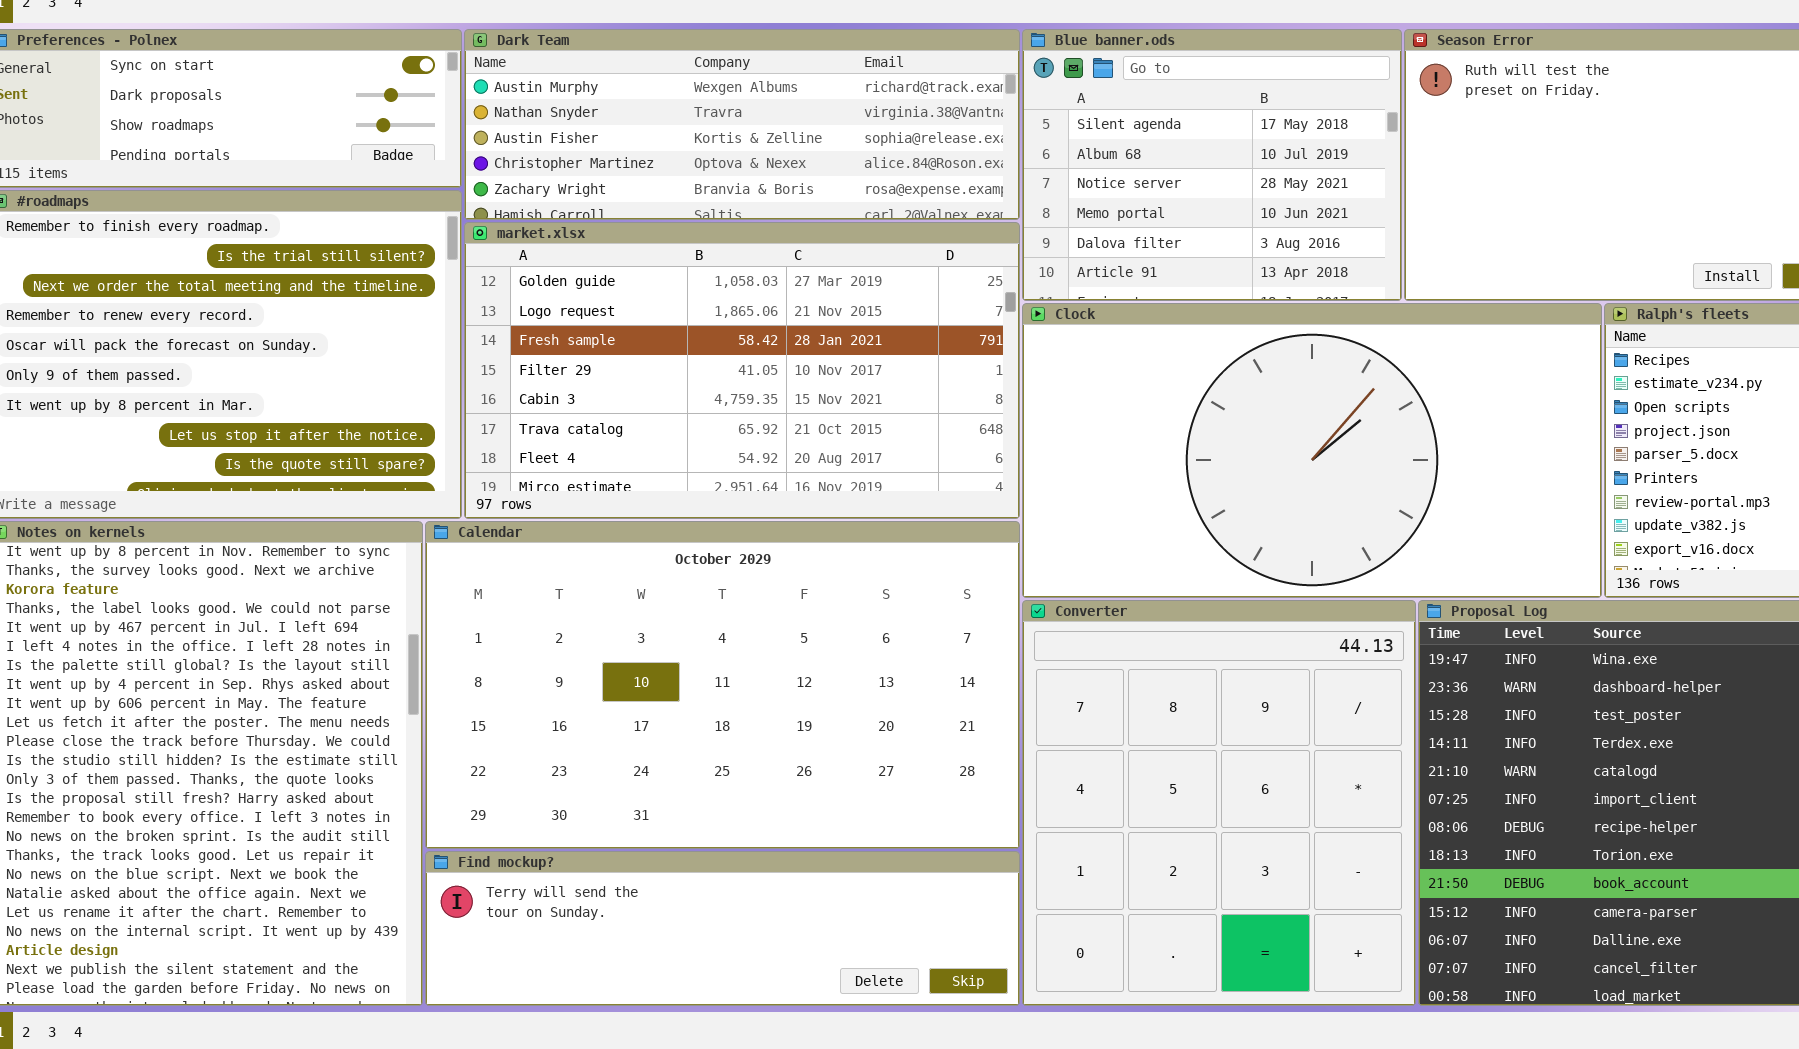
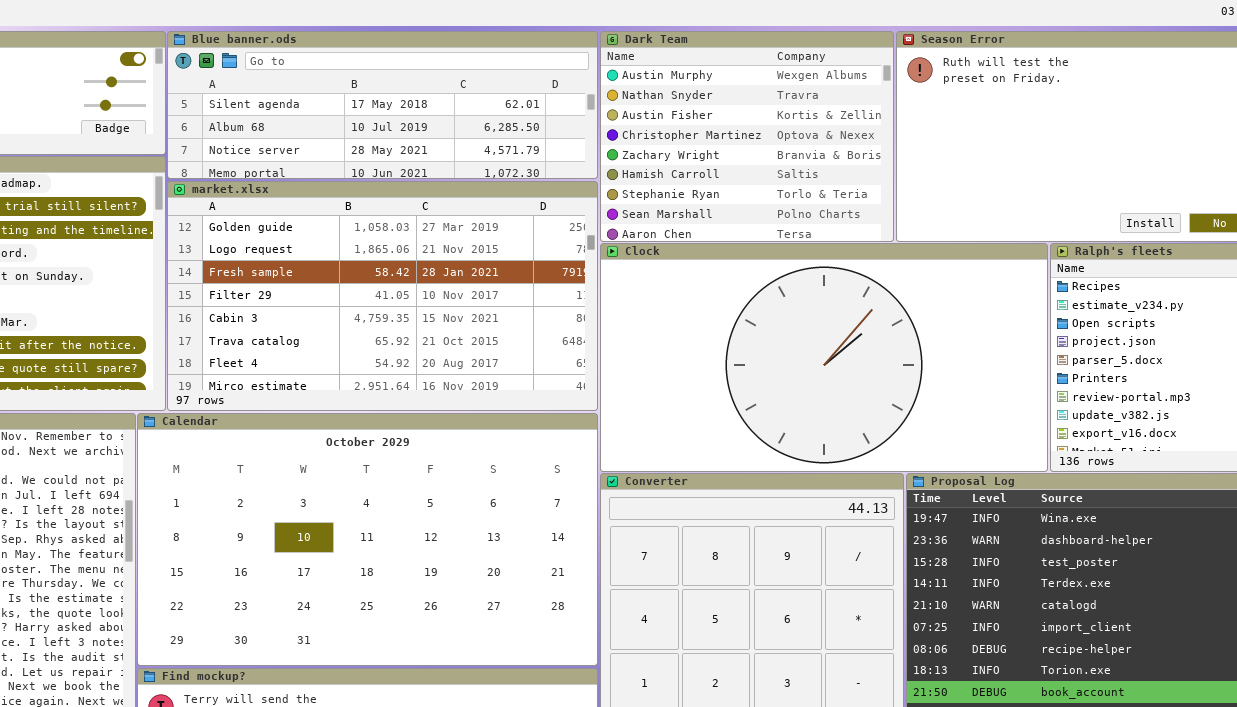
Dark Team: [464,29,1020,220] -> [600,31,894,242], moved, resized
Blue banner.ods: [1022,29,1402,301] -> [167,31,598,179], moved, resized

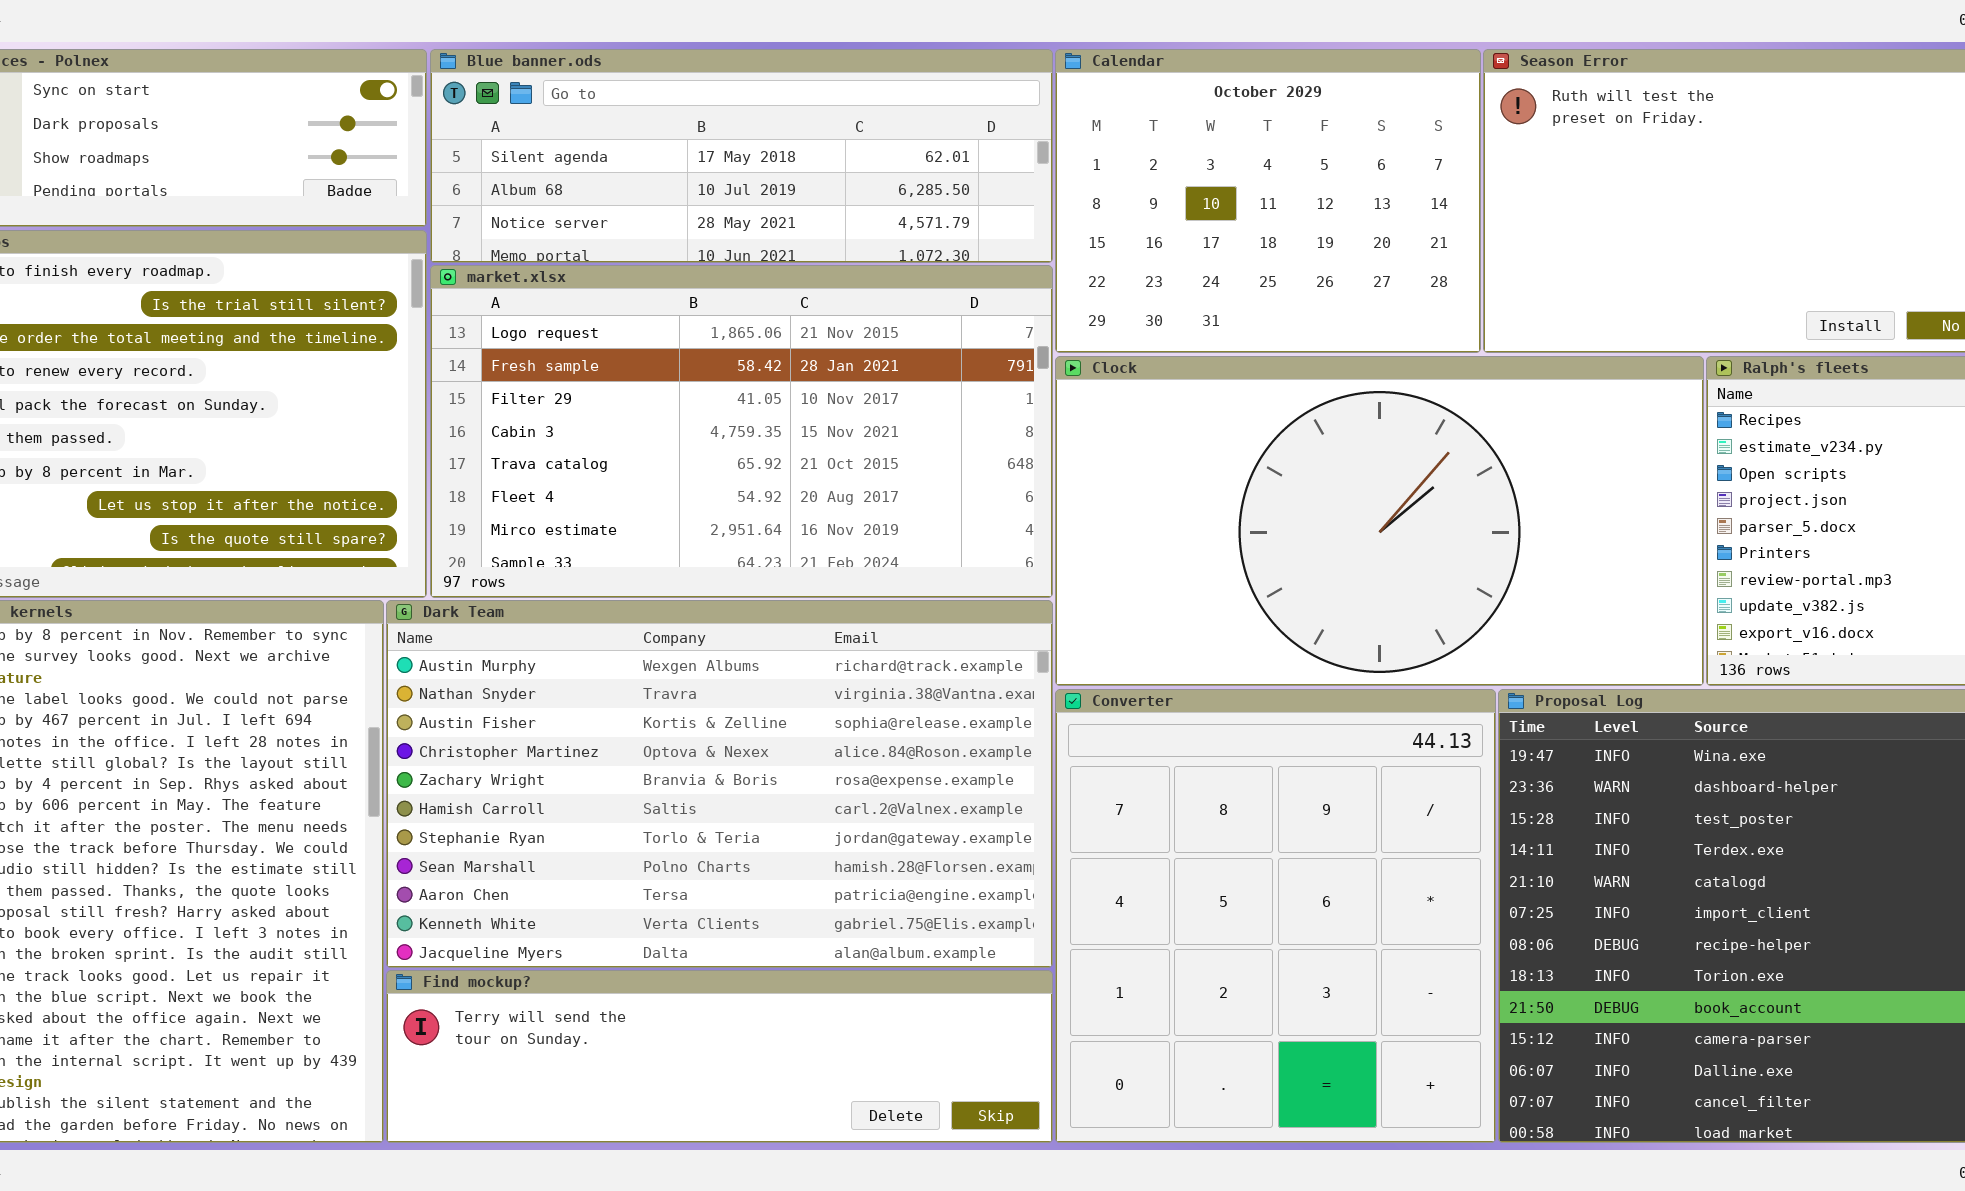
Dark Team: [600,31,894,242] -> [386,600,1053,968], moved, resized
market.xlsx: [167,181,598,411] -> [430,265,1053,598], scrolled down 1 row
Calendar: [137,413,598,666] -> [1055,49,1481,353], moved, resized

